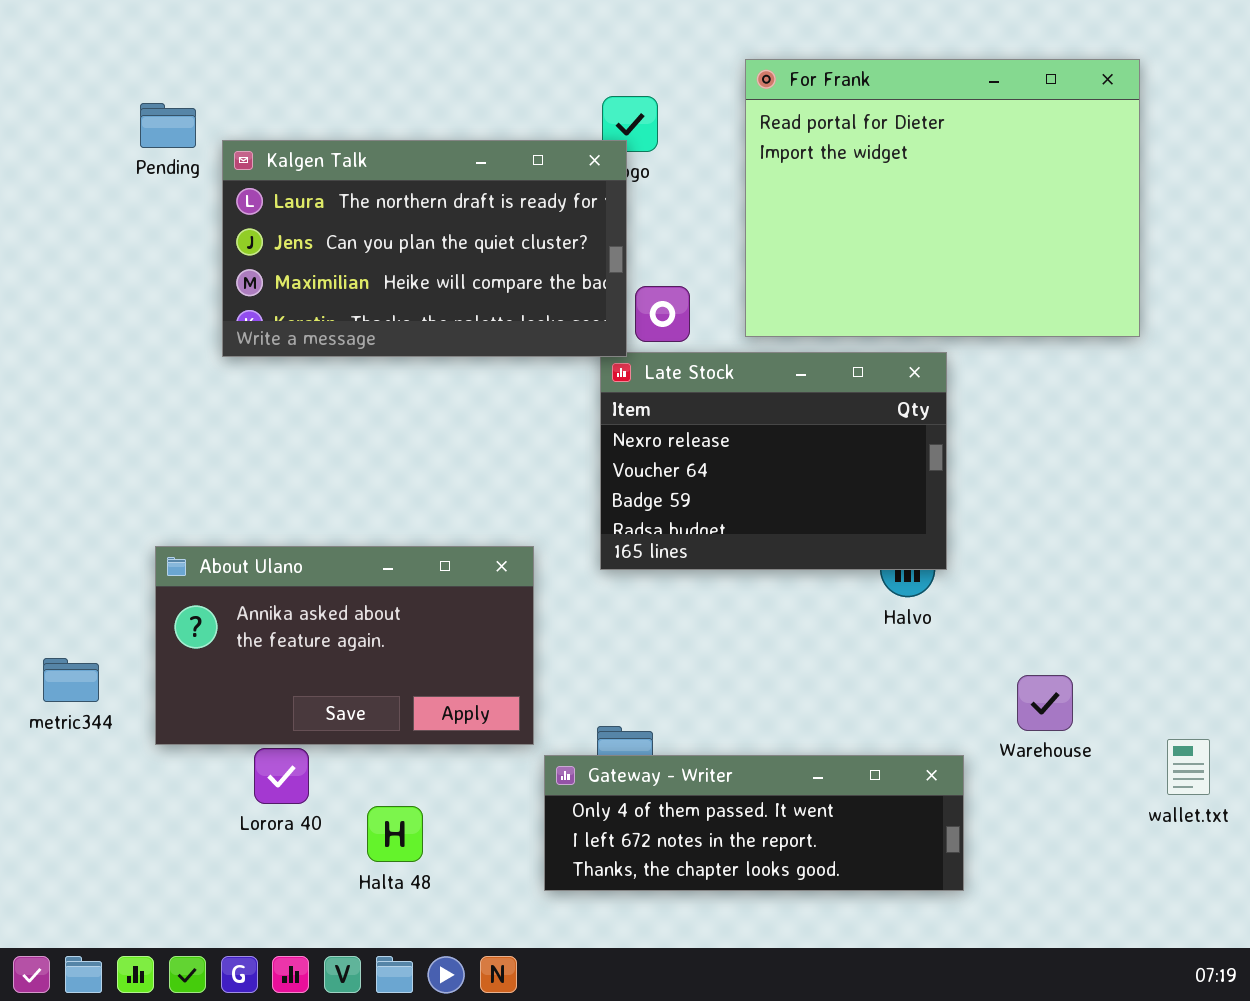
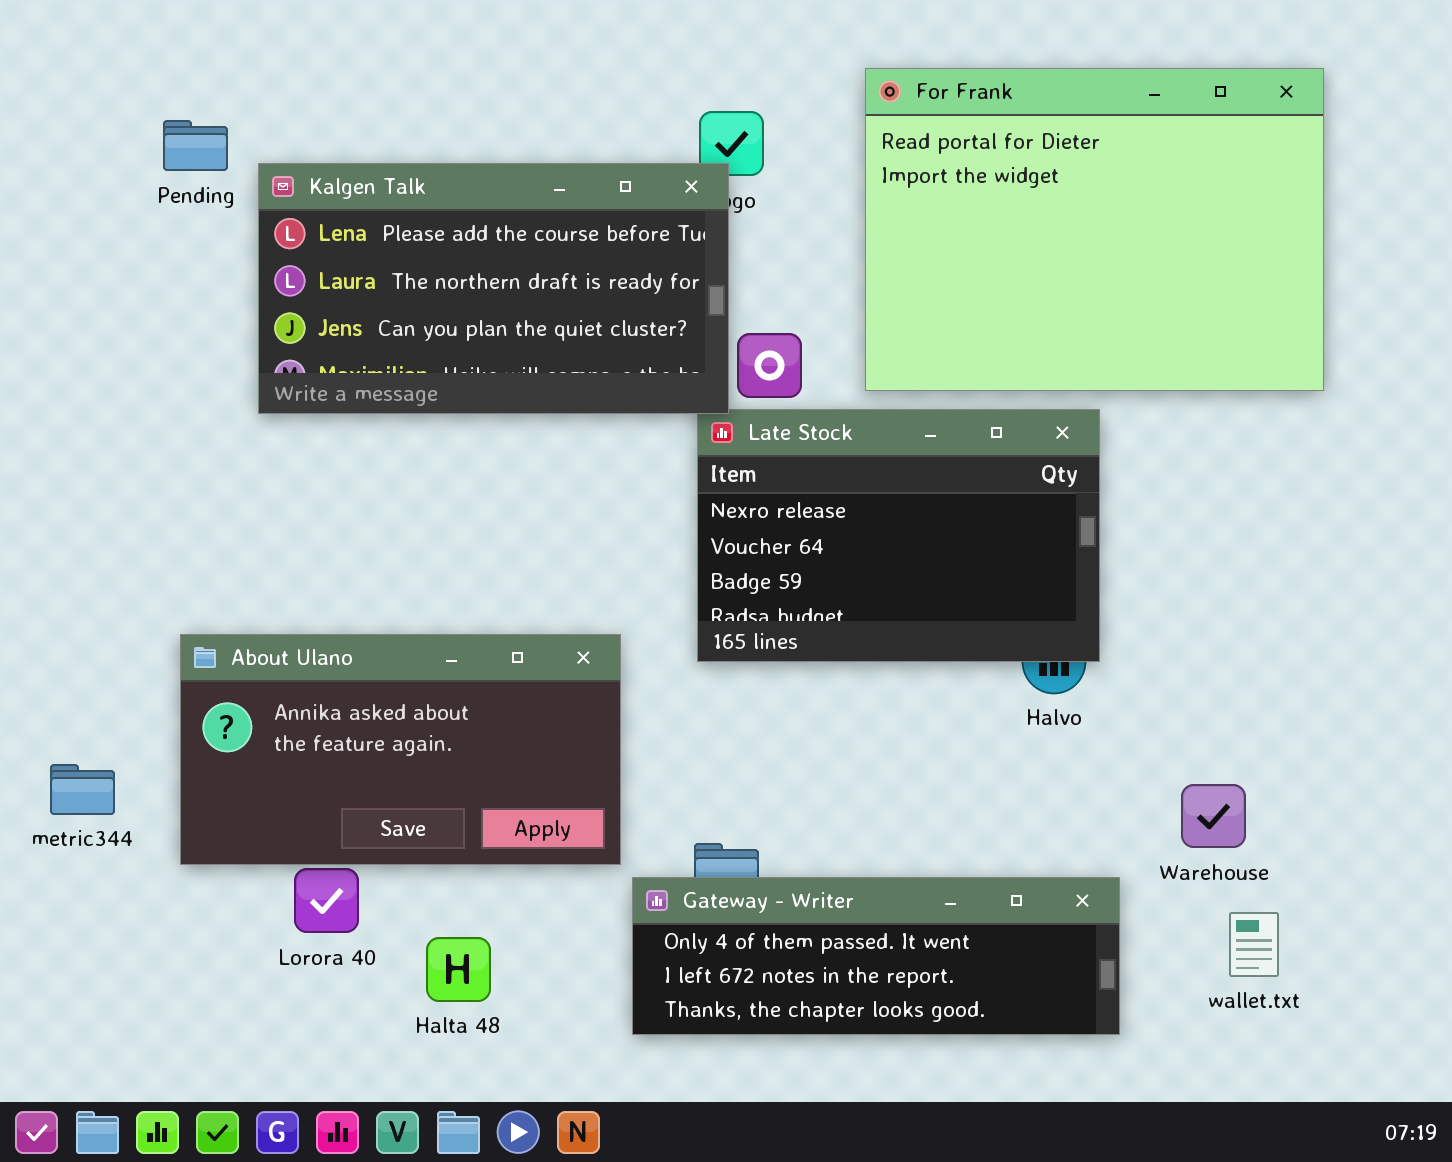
Kalgen Talk: [222,140,627,357] -> [258,163,729,414], scrolled up 1 row
wallet.txt: [1167,739,1210,795] -> [1229,912,1279,977], moved

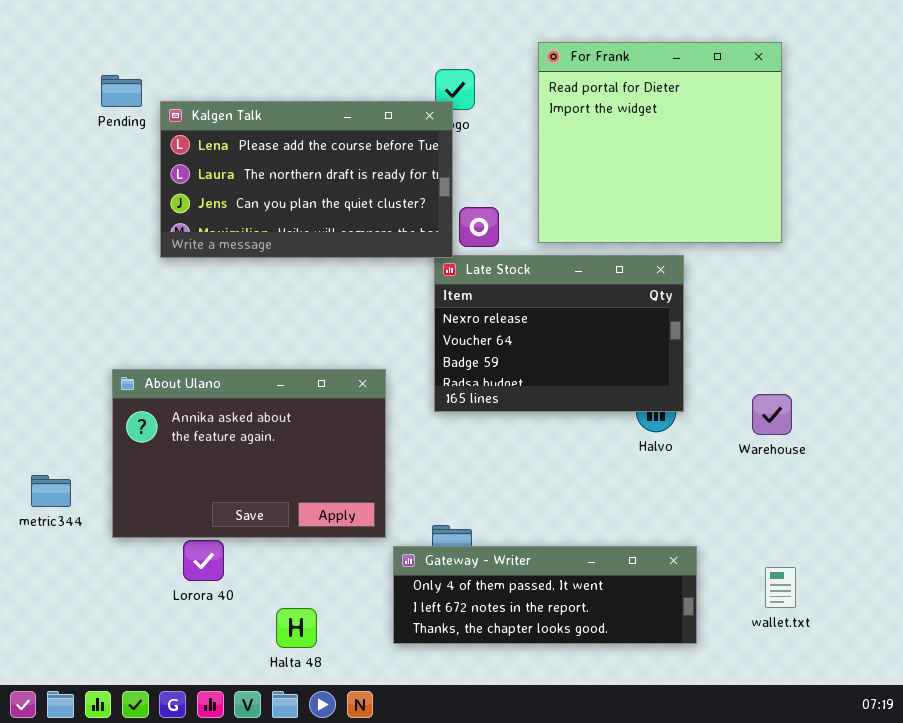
For Frank: [865,68,1324,391] -> [538,42,782,243], resized
About Ulano: [180,634,621,865] -> [112,369,386,538], resized
Warehouse: [1181,784,1246,848] -> [752,394,792,435], moved
Halta 48: [426,937,491,1002] -> [276,608,317,648], moved

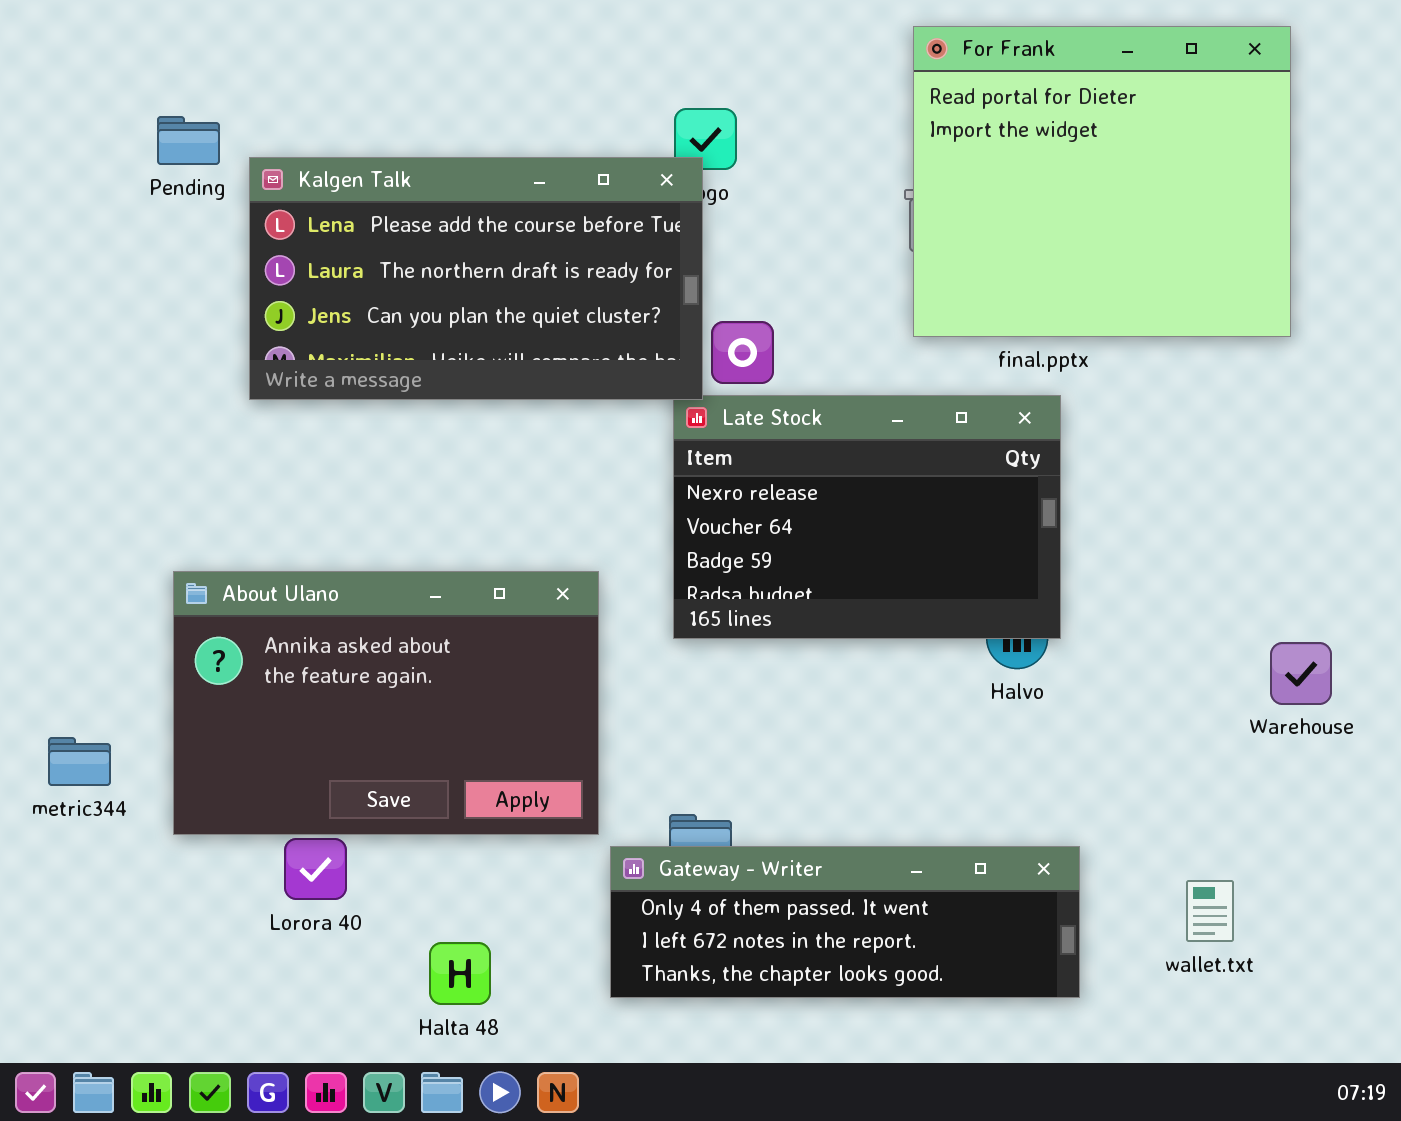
For Frank: [538,42,782,243] -> [913,26,1291,337], moved
Warehouse: [752,394,792,435] -> [1270,642,1332,705], moved

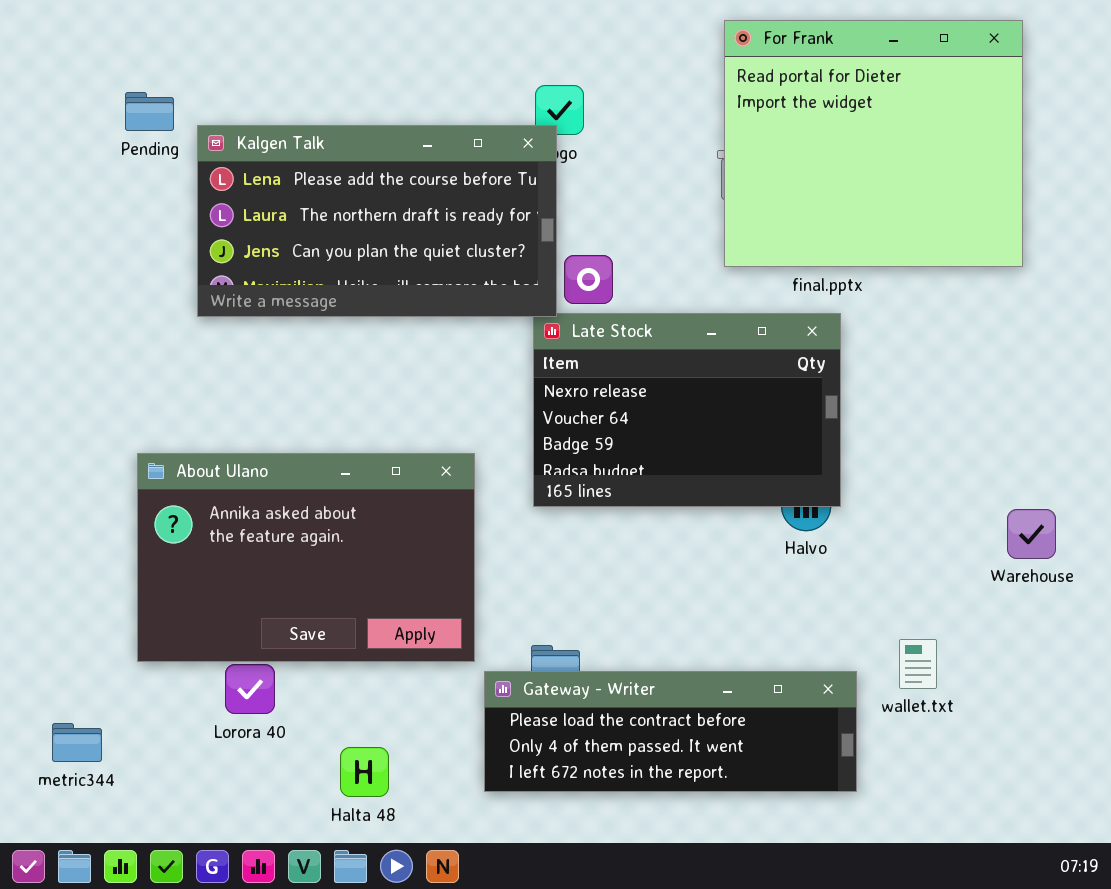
metric344: [48,737,111,786] -> [52,723,102,762], moved
Gateway - Writer: [610,846,1080,998] -> [484,671,857,792], scrolled up 1 row
wallet.txt: [1186,880,1234,942] -> [899,639,937,689], moved

